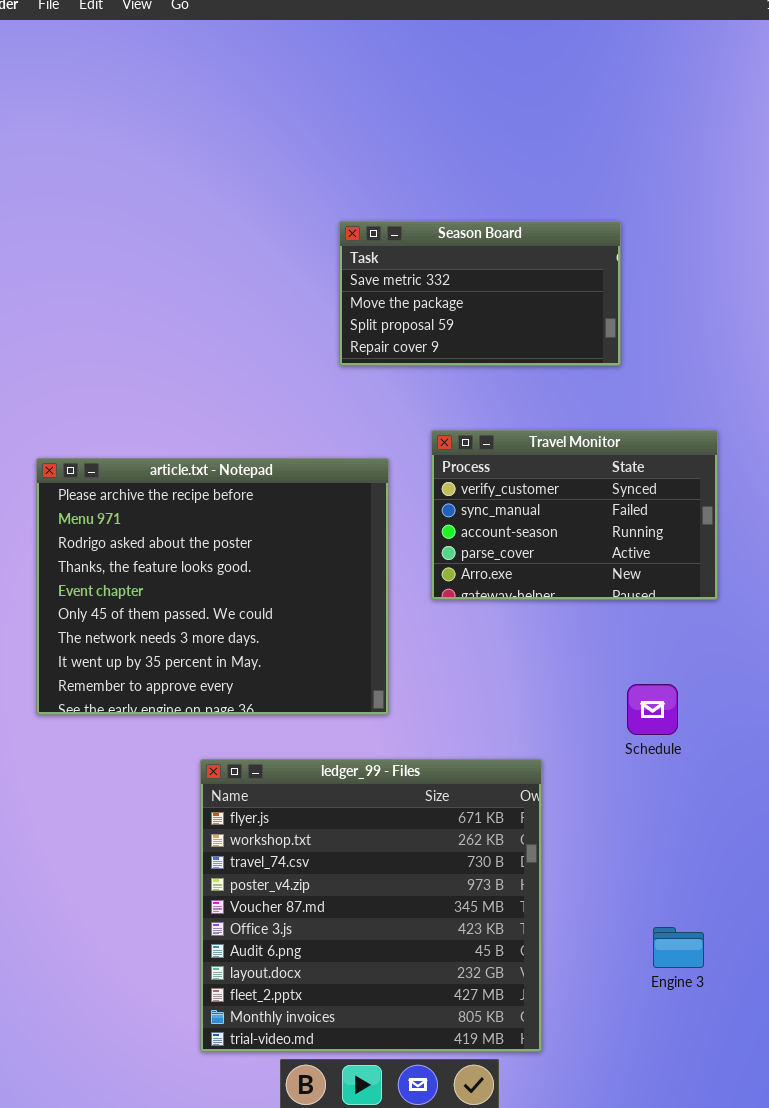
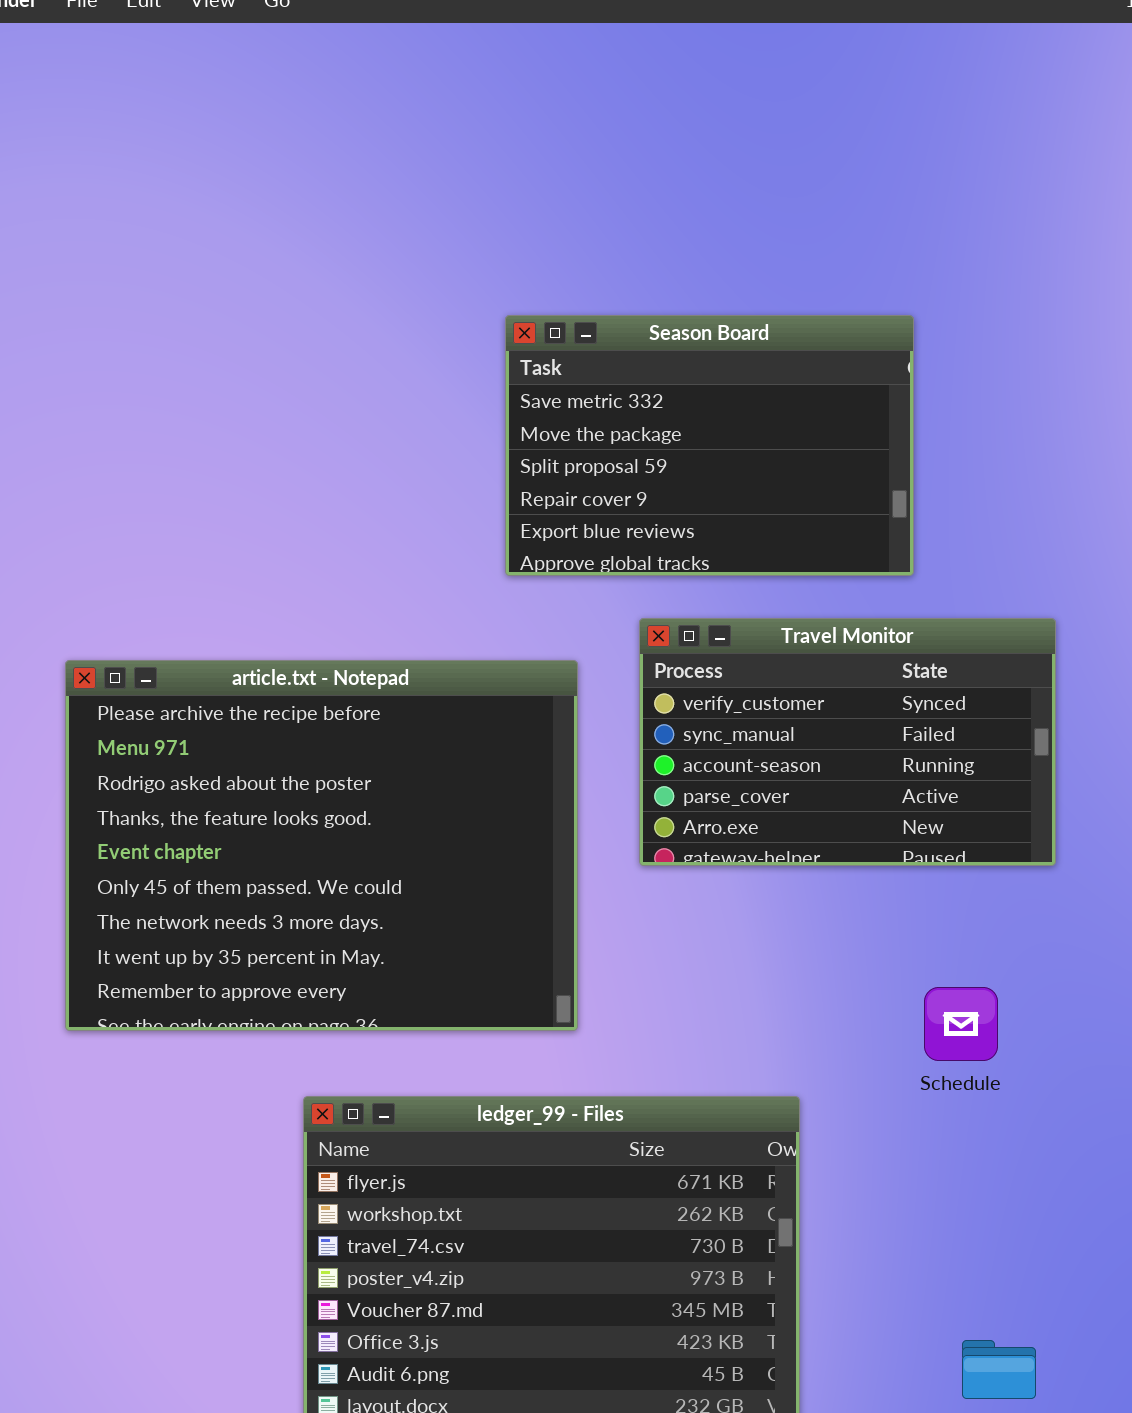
Season Board: [339,221,621,366] -> [505,315,914,576], resized

